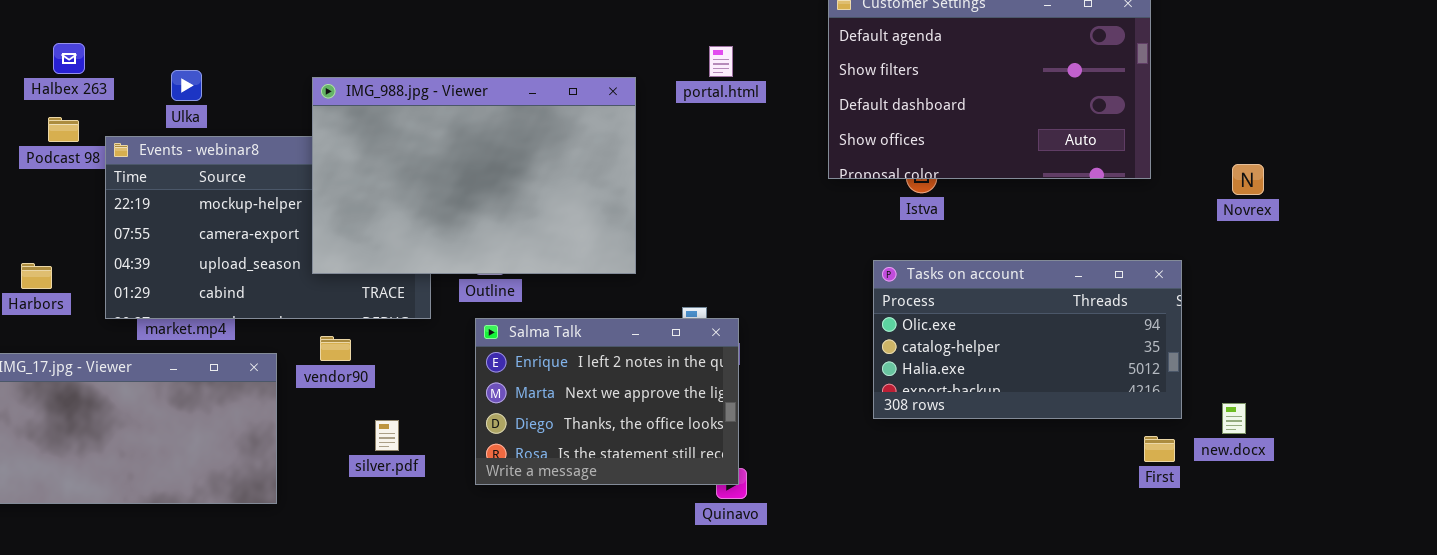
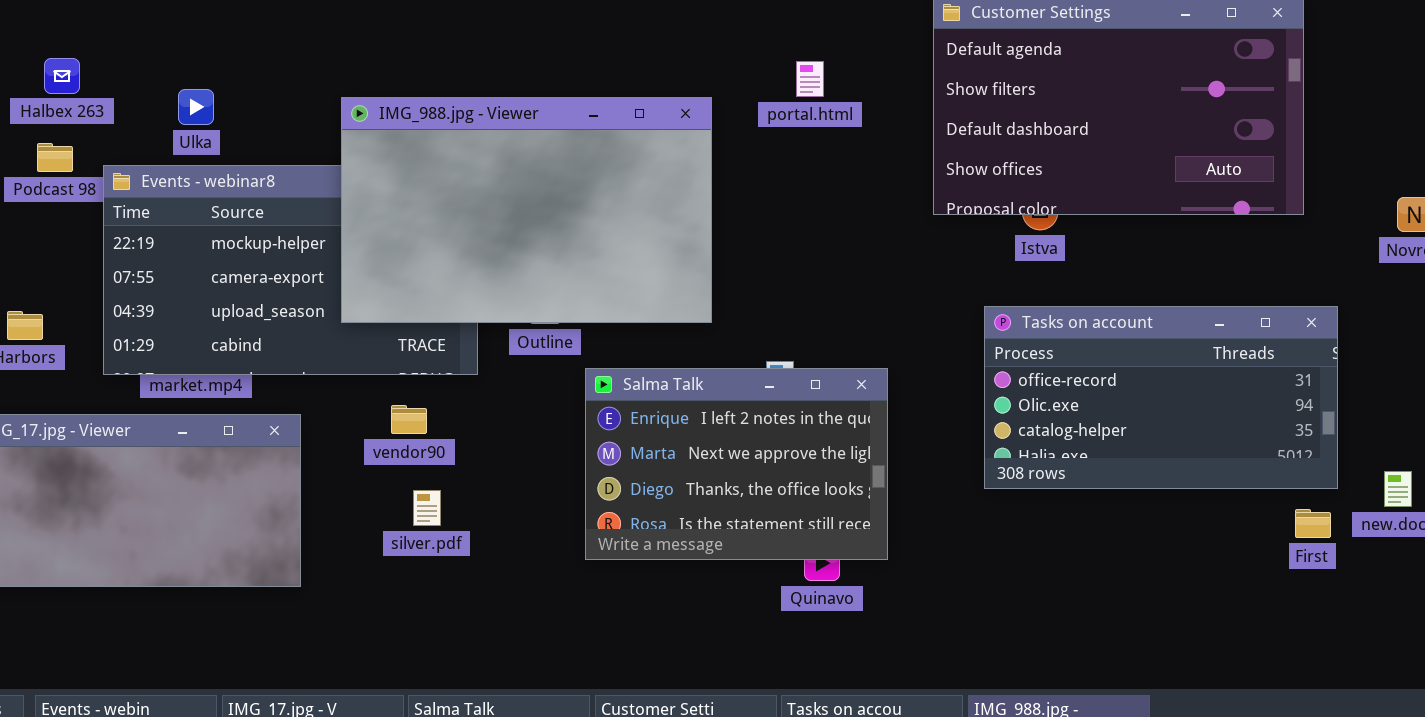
Tasks on account: [873,260,1182,419] -> [984,306,1338,489], scrolled up 1 row
Salma Talk: [475,318,739,485] -> [585,368,888,560], moved
vendor90: [320,336,351,361] -> [391,405,427,434], moved

